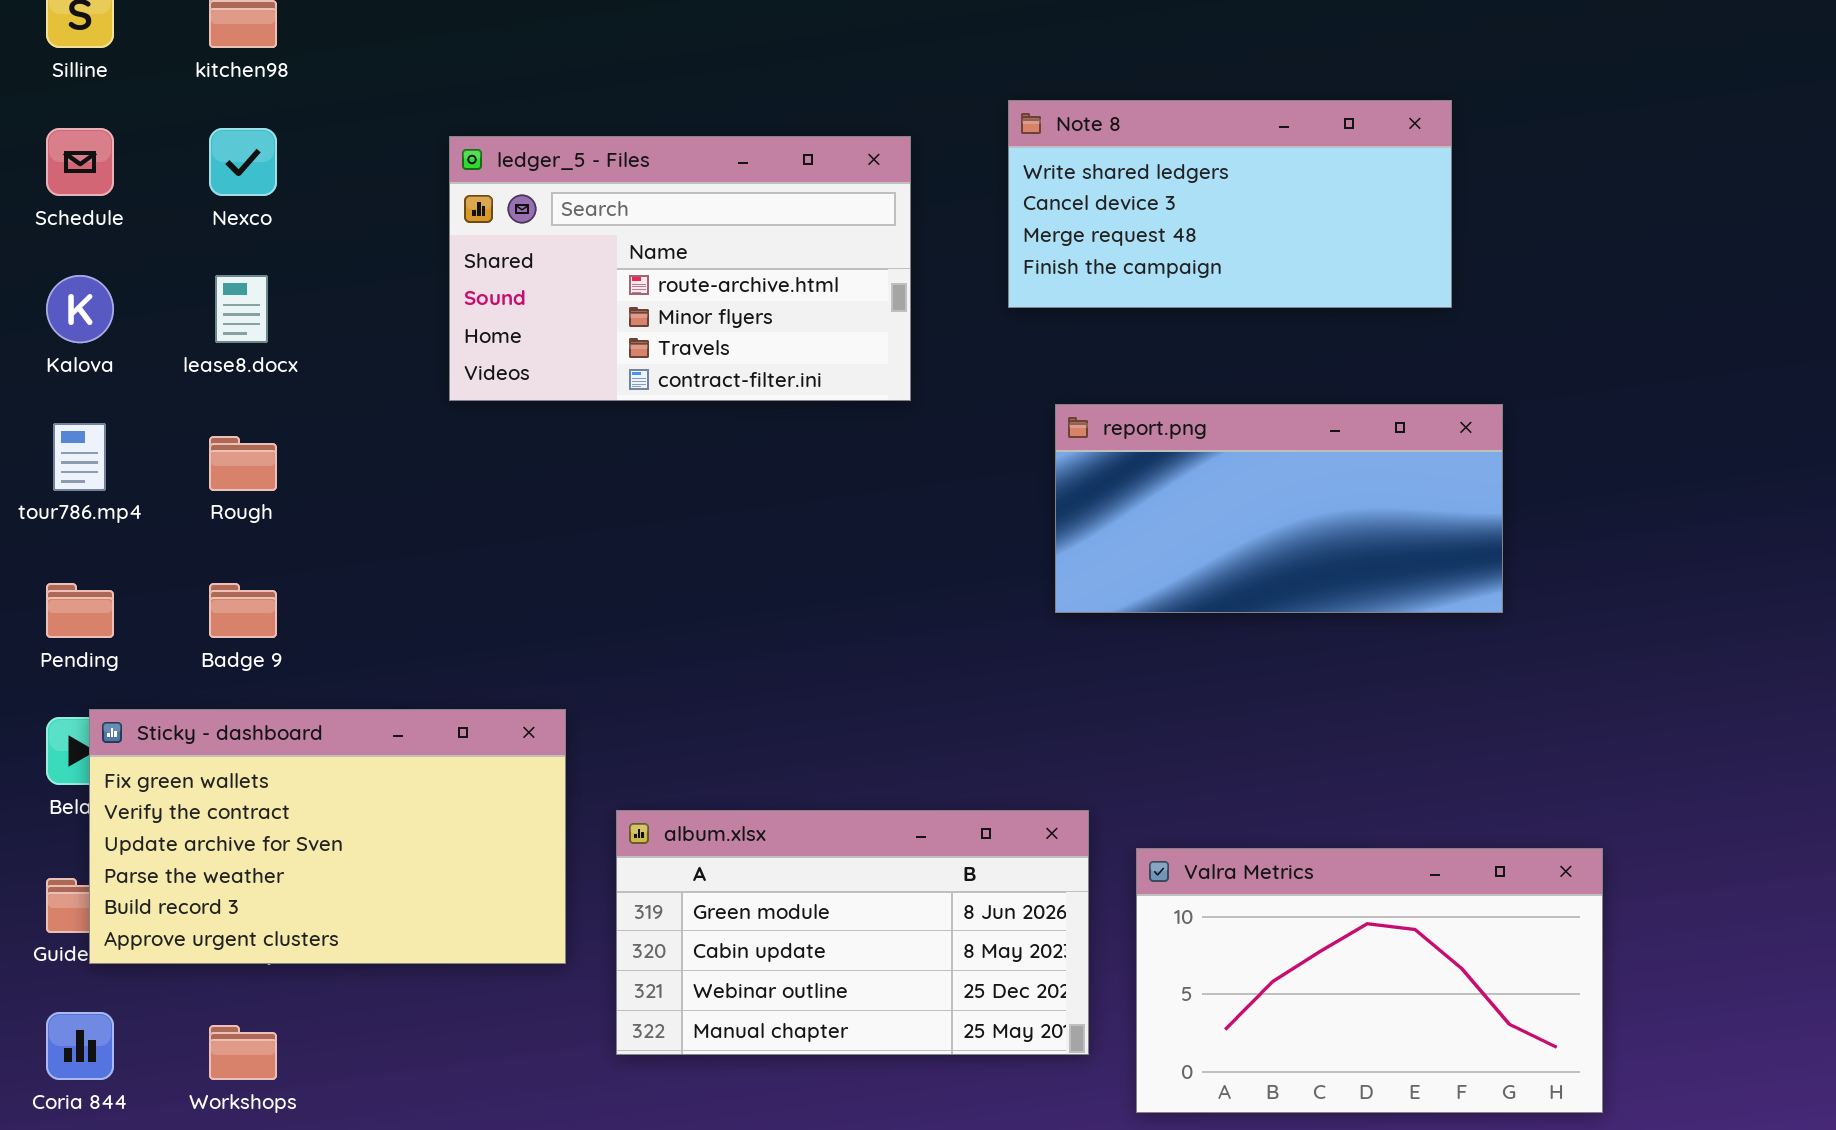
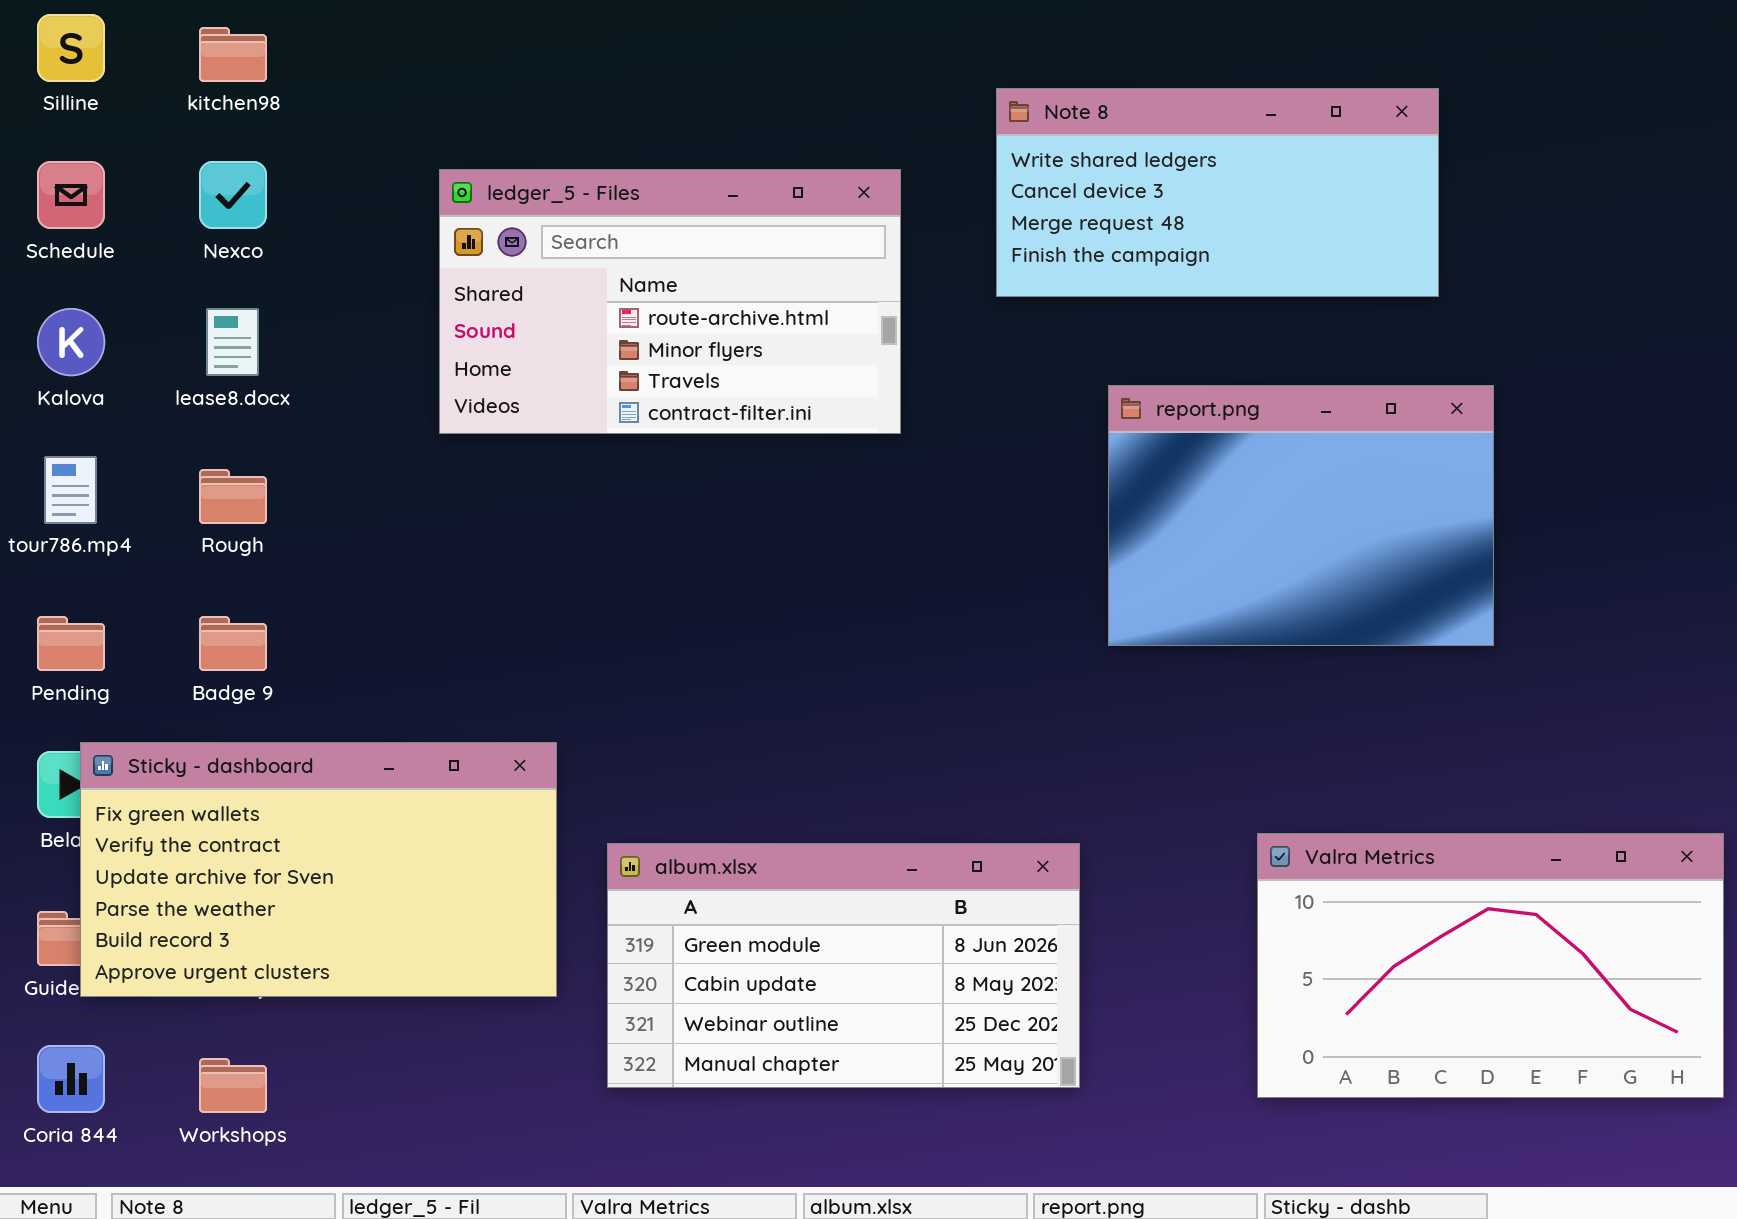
Note 8: [1008,100,1452,308] -> [996,88,1439,297], moved
report.png: [1055,404,1503,613] -> [1108,385,1494,646], resized
Valra Metrics: [1136,848,1603,1113] -> [1257,833,1724,1098], moved

